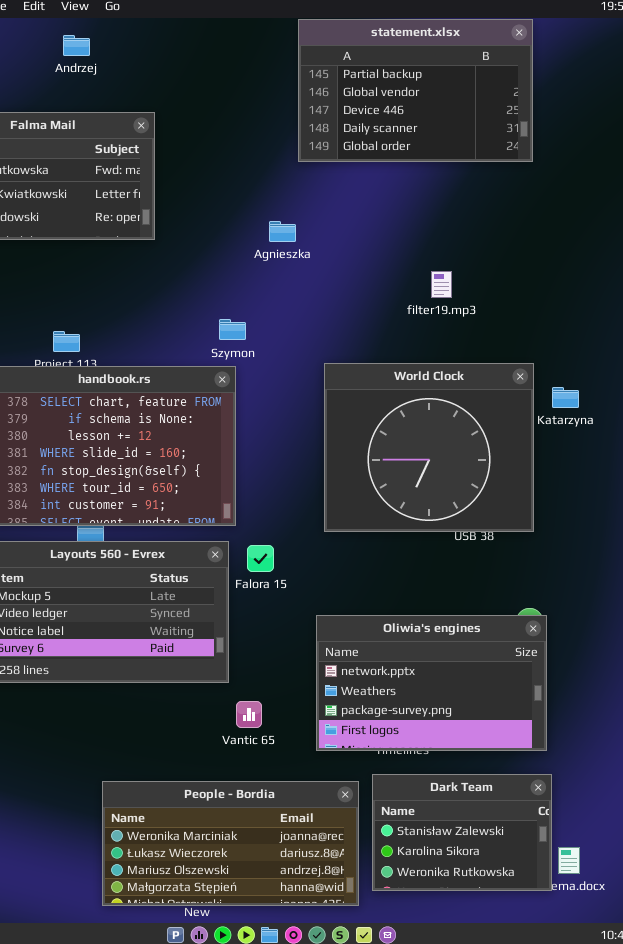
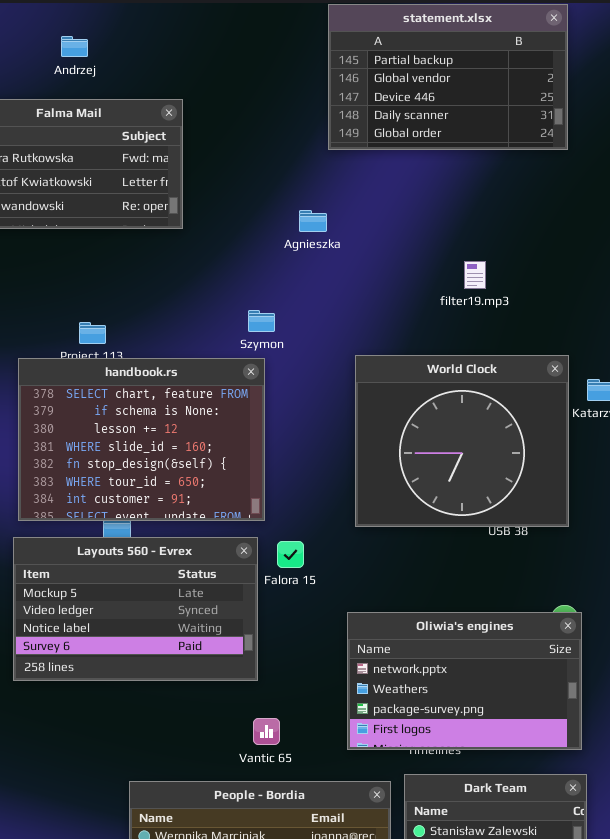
Andrzej: [63,35,90,56] -> [61,36,88,57], moved
Vantic 65: [236,701,262,728] -> [253,718,280,745], moved

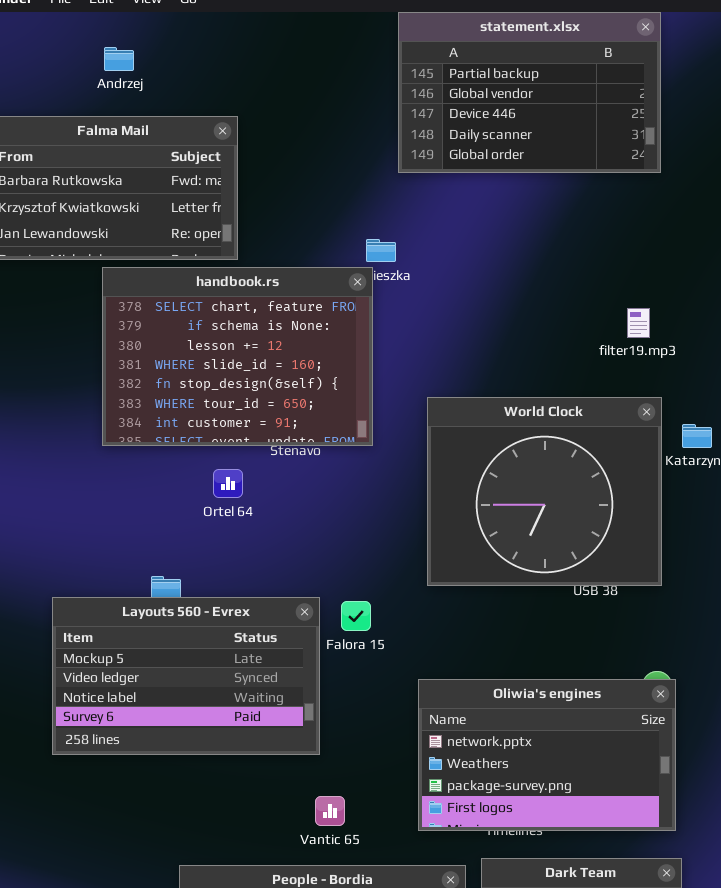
filter19.mp3: [464,261,486,289] -> [627,308,650,338], moved
handbook.rs: [18,358,265,521] -> [102,267,373,446], moved

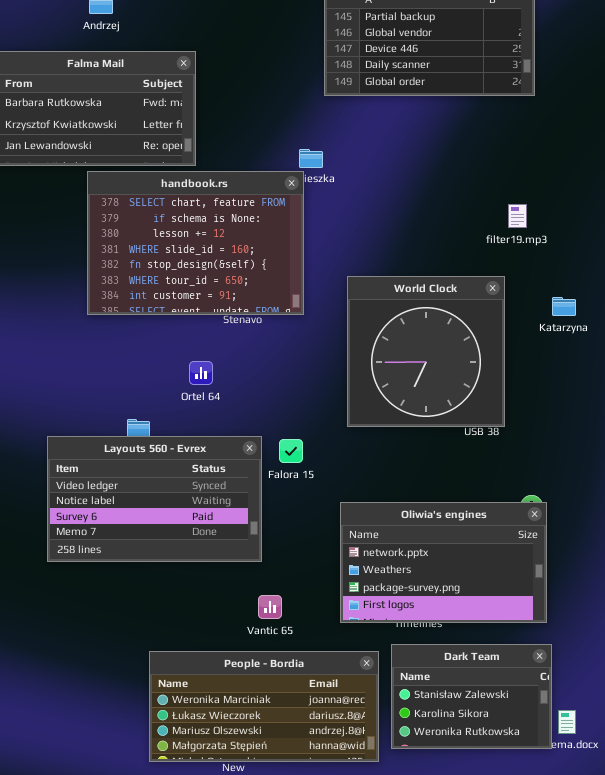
World Clock: [427,397,662,586] -> [347,276,505,427], resized
Ortel 64: [213,469,243,498] -> [189,361,213,385], moved
Layouts 560 - Evrex: [52,597,320,755] -> [47,436,262,562], scrolled down 1 row

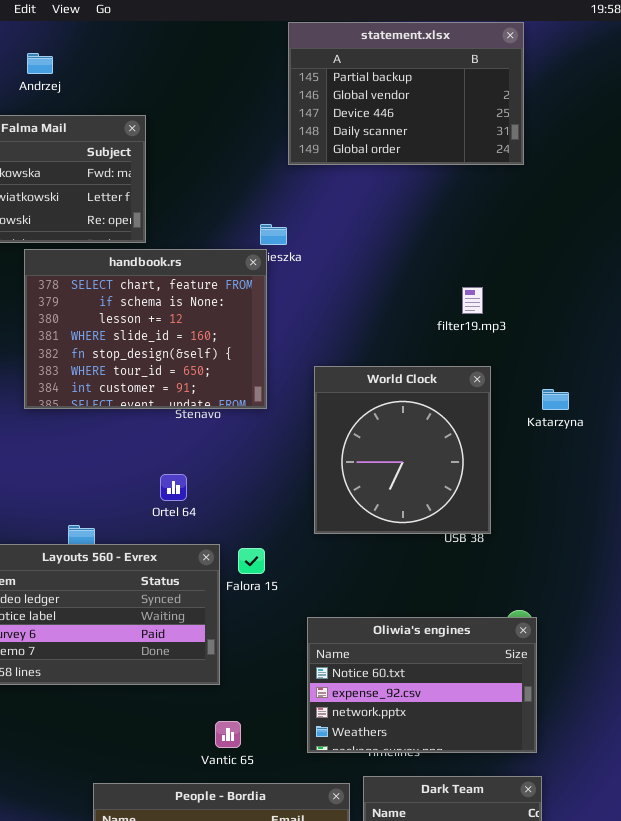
filter19.mp3: [508,204,527,228] -> [462,287,483,314], moved
Ortel 64: [189,361,213,385] -> [160,474,187,501], moved
Oliwia's engines: [340,502,547,623] -> [307,617,537,753], scrolled up 2 rows

